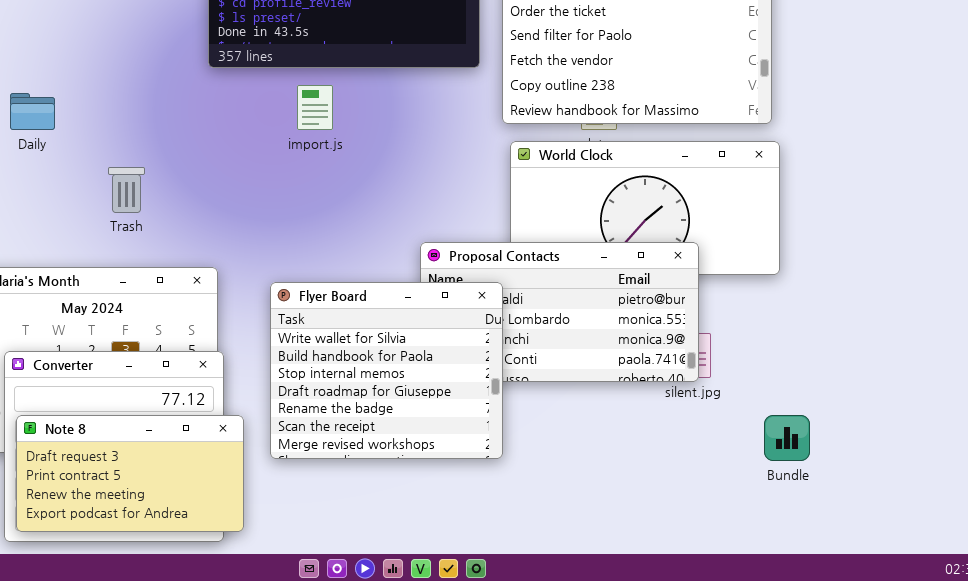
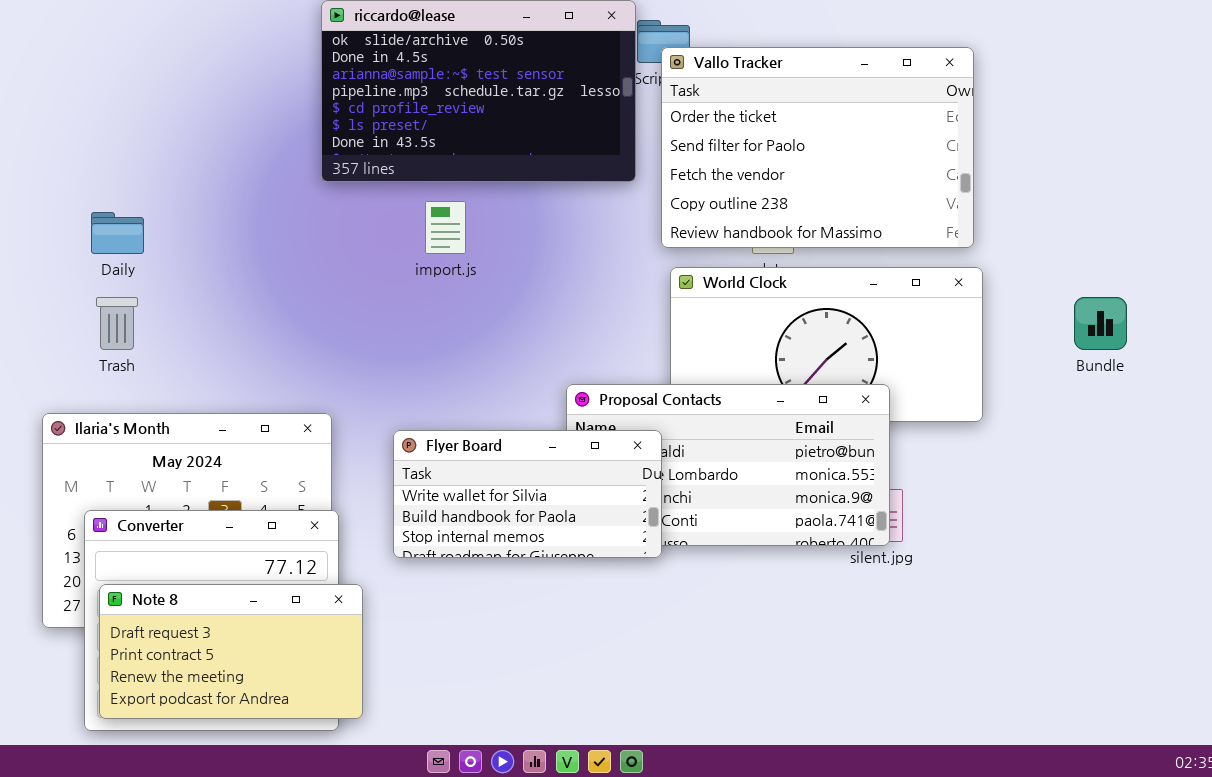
Trash: [108,167,145,213] -> [96,297,138,350], moved
Flyer Board: [270,282,503,459] -> [393,430,662,558], resized
Bundle: [764,415,810,461] -> [1074,297,1127,350], moved

